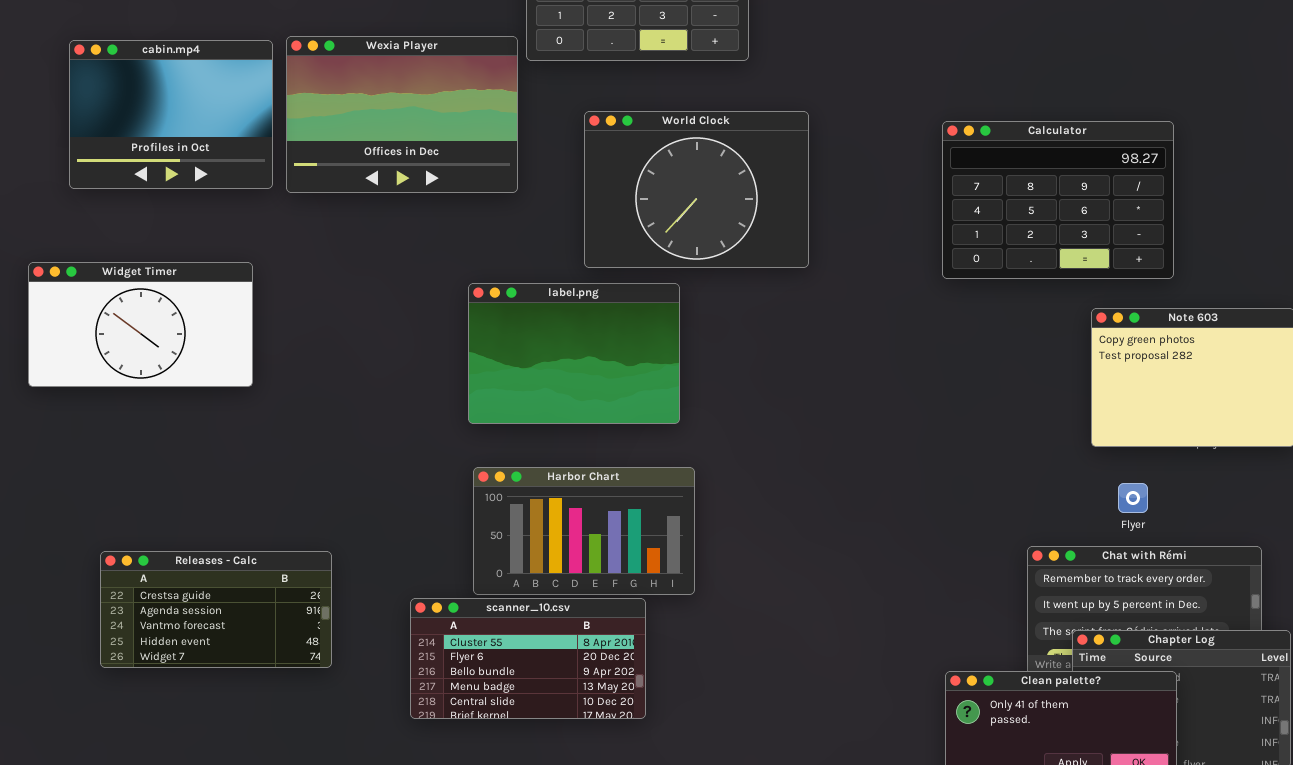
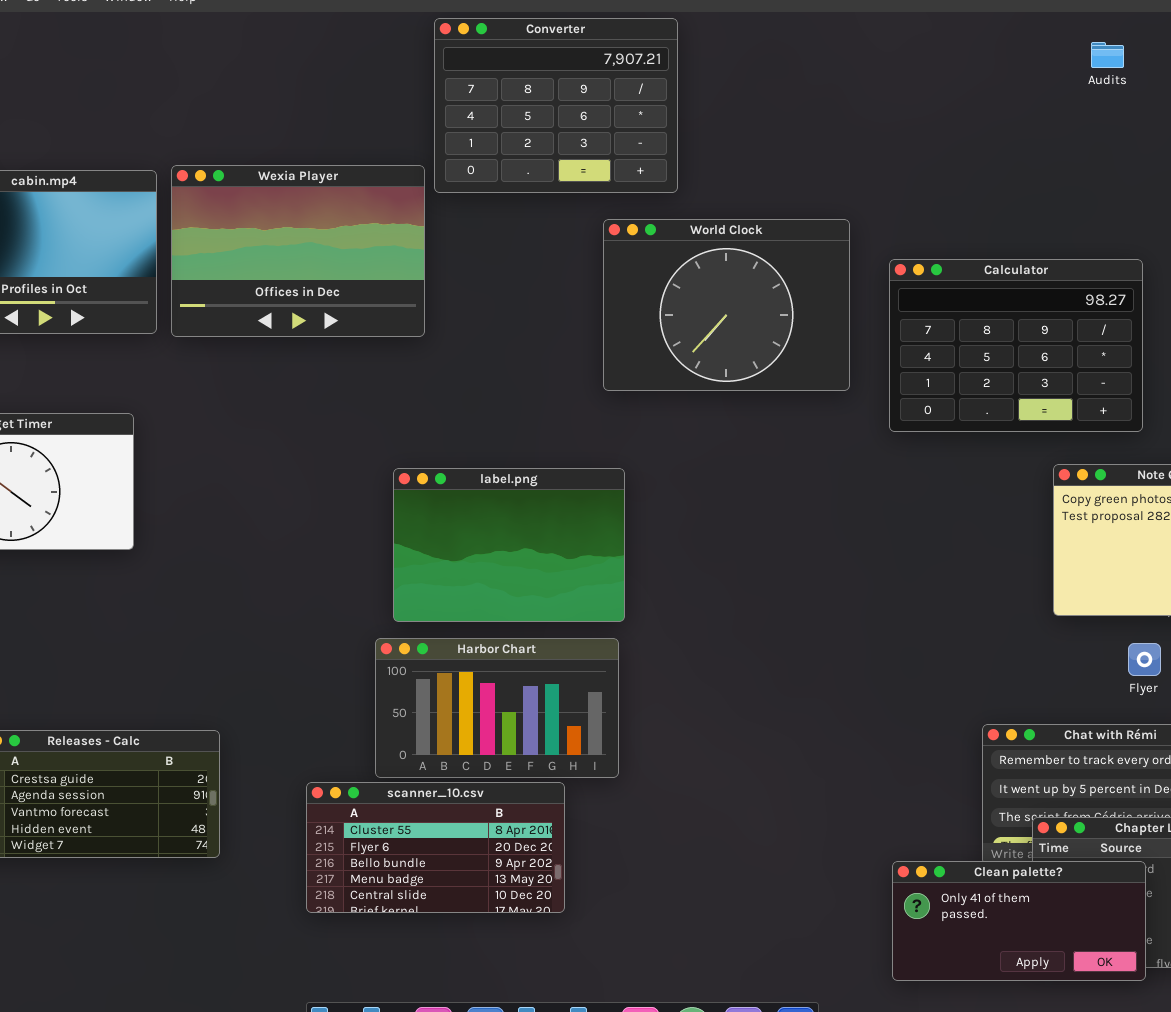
World Clock: [584,111,809,268] -> [603,219,850,391], moved
label.png: [468,283,680,424] -> [393,468,625,622], moved
Flyer: [1118,483,1148,513] -> [1128,643,1161,676], moved

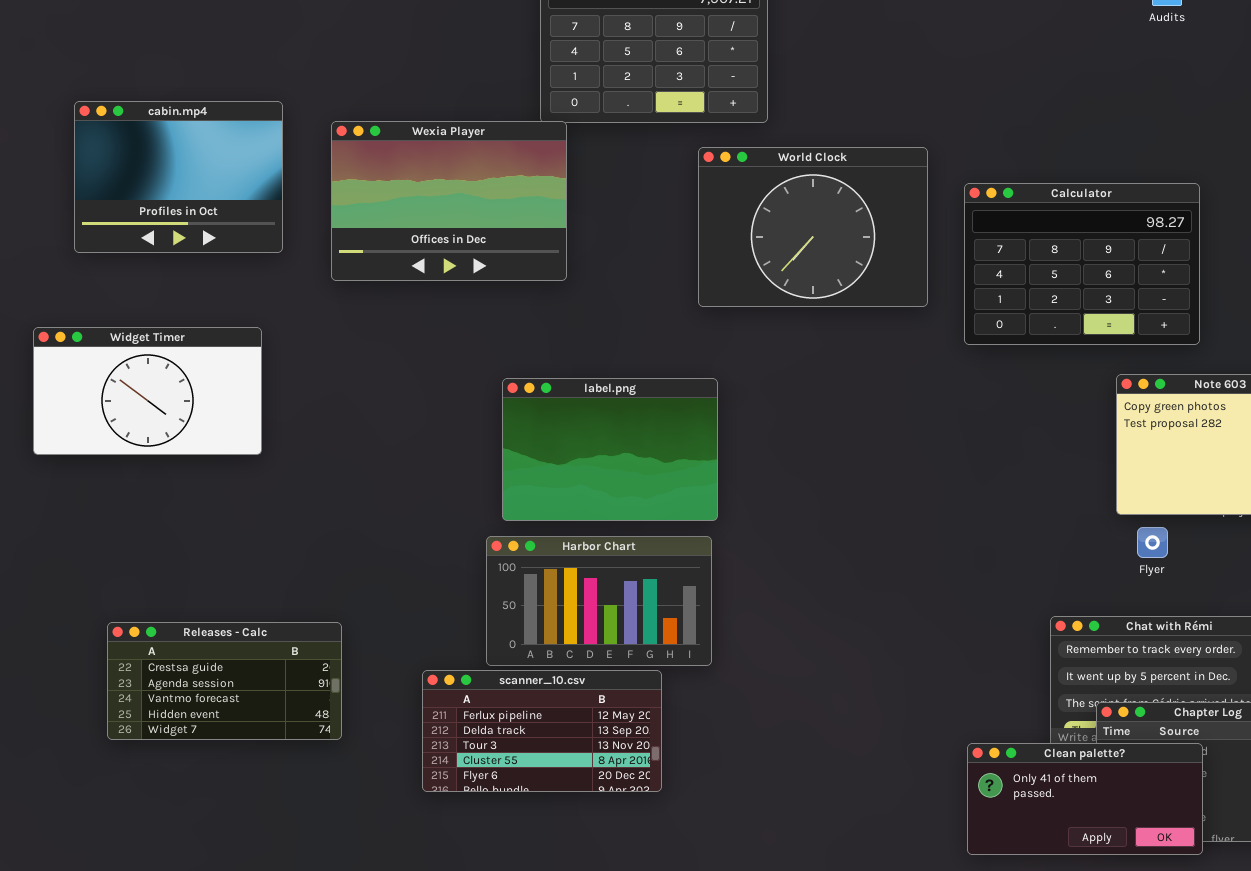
Wexia Player: [171,165,425,337] -> [331,121,567,281], moved
Flyer: [1128,643,1161,676] -> [1137,527,1168,558], moved
scanner_10.csv: [306,782,565,913] -> [422,670,662,792], scrolled up 3 rows

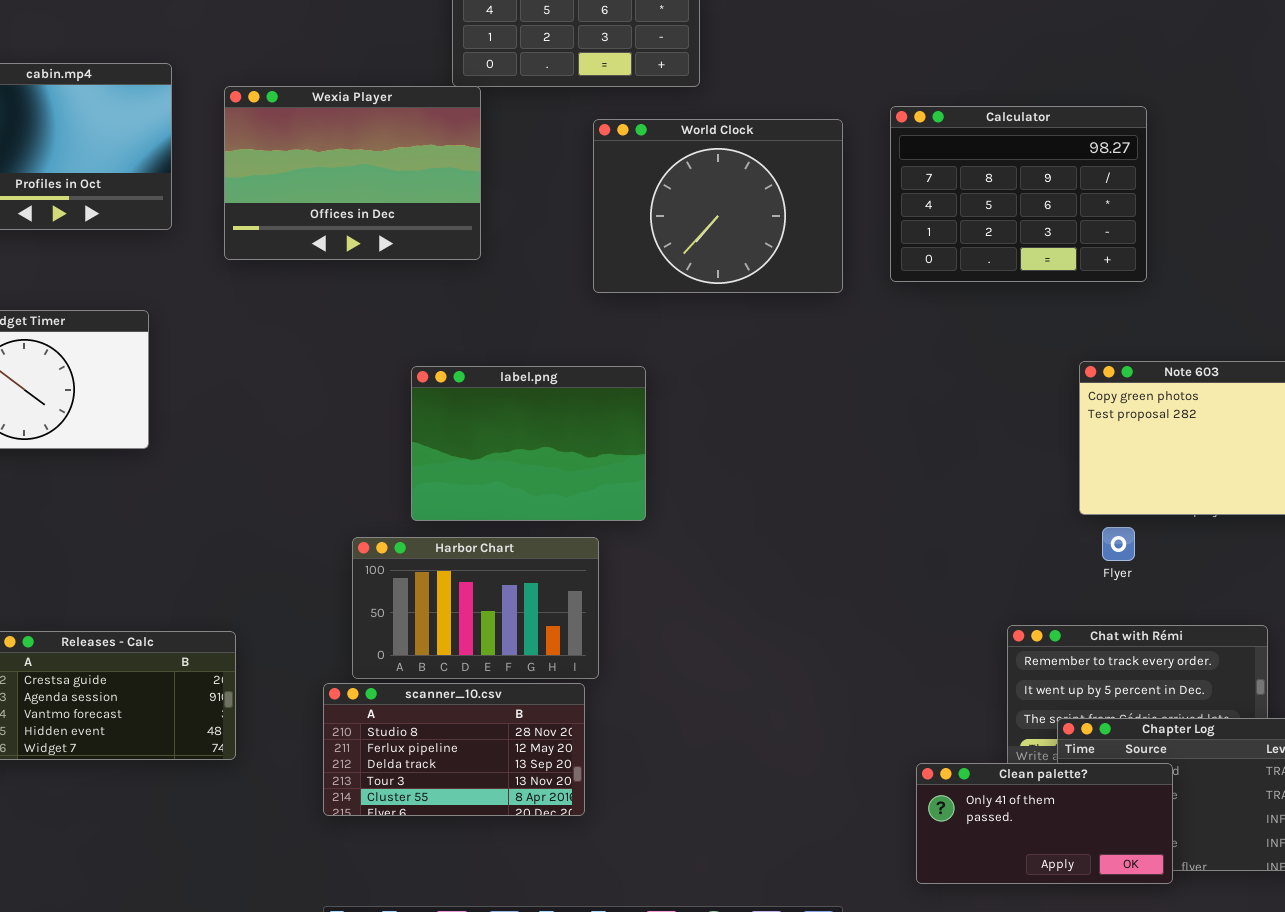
World Clock: [698,147,928,307] -> [593,119,843,293], moved
Calculator: [964,183,1200,345] -> [890,106,1147,282], moved
Harbor Chart: [486,536,712,666] -> [352,537,599,679], moved
scanner_10.csv: [422,670,662,792] -> [323,683,585,816], scrolled up 1 row

